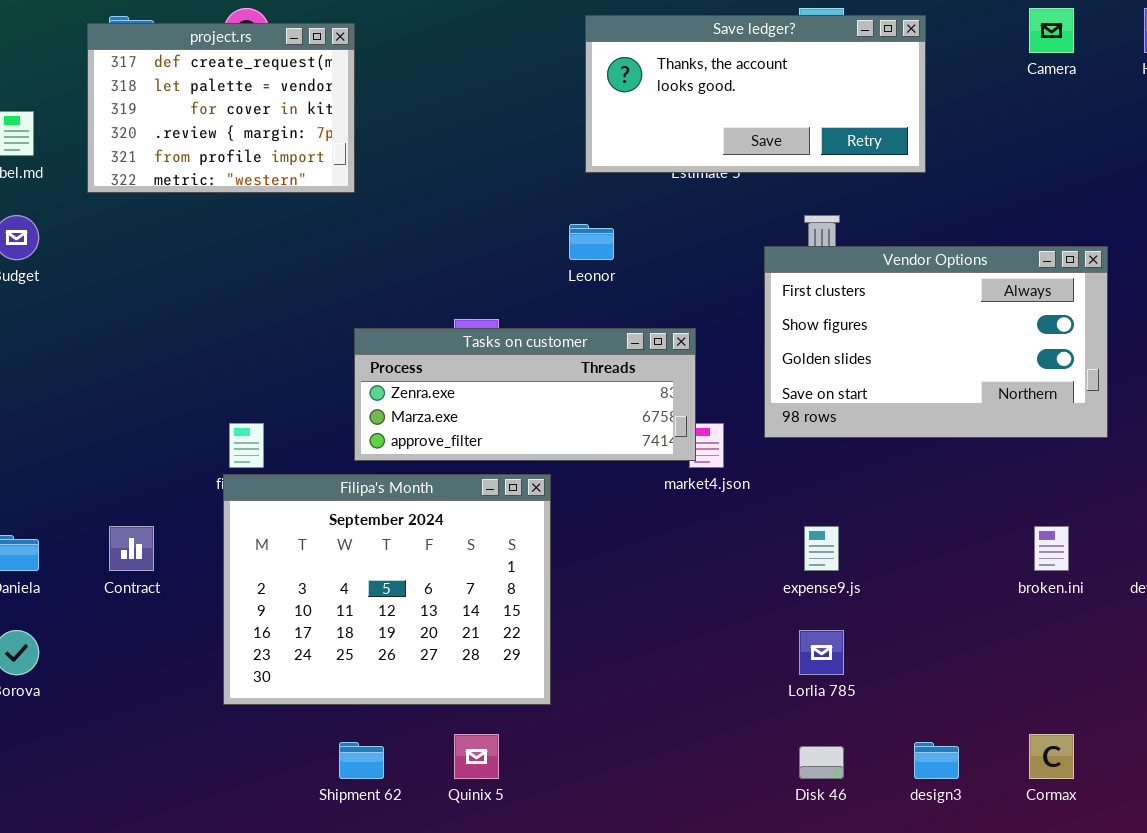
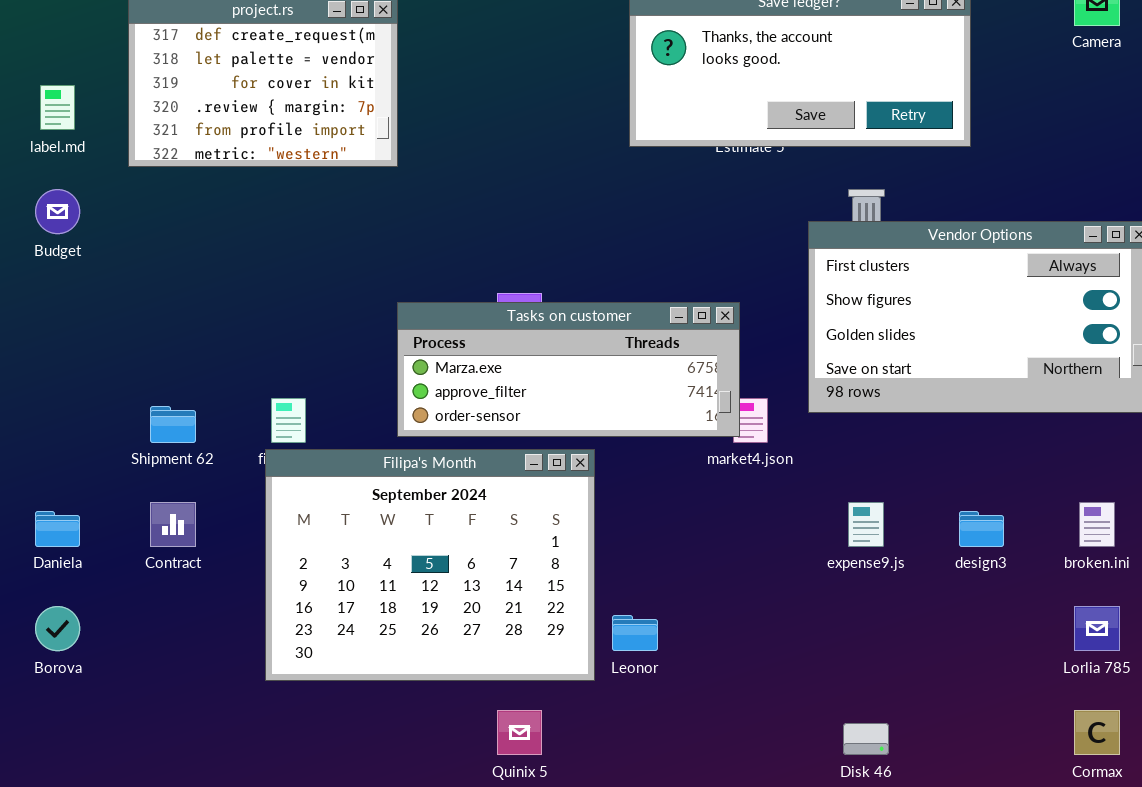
Leonor: [569,224,614,260] -> [612,615,658,651], moved
Tasks on customer: [354,328,696,461] -> [397,302,740,437], scrolled down 1 row
Lorlia 785: [799,630,844,675] -> [1074,606,1120,651], moved
Shipment 62: [339,742,384,779] -> [150,406,196,443], moved
design3: [914,742,959,779] -> [959,511,1004,547], moved

